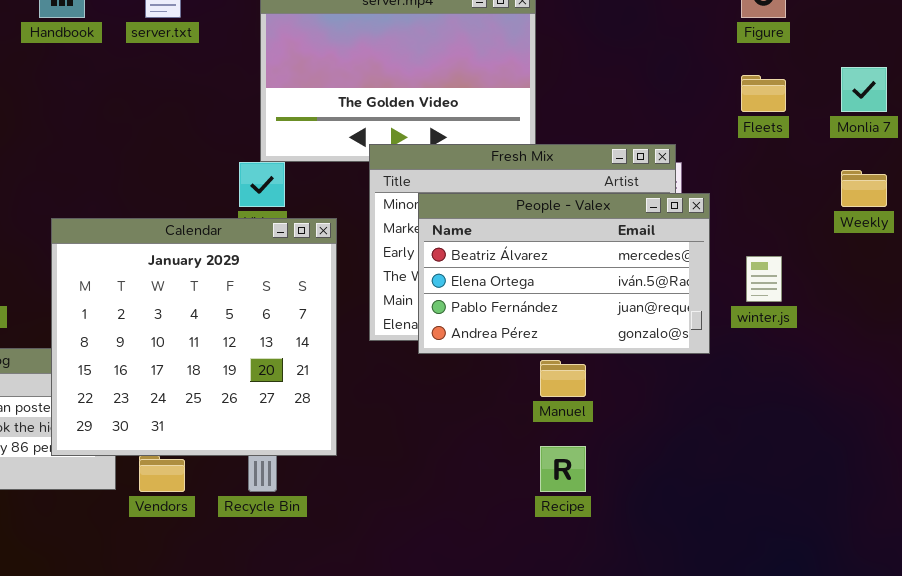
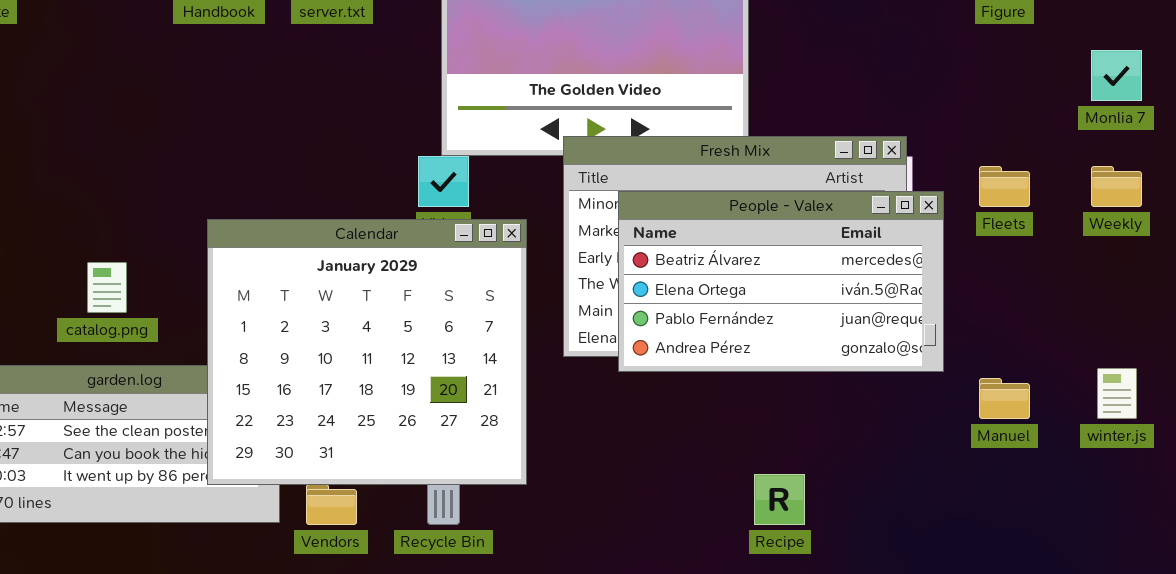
Fleets: [741,75,786,112] -> [979,166,1030,207], moved
winter.js: [746,256,782,302] -> [1097,368,1137,419], moved
Manuel: [540,360,586,397] -> [979,378,1030,419], moved

